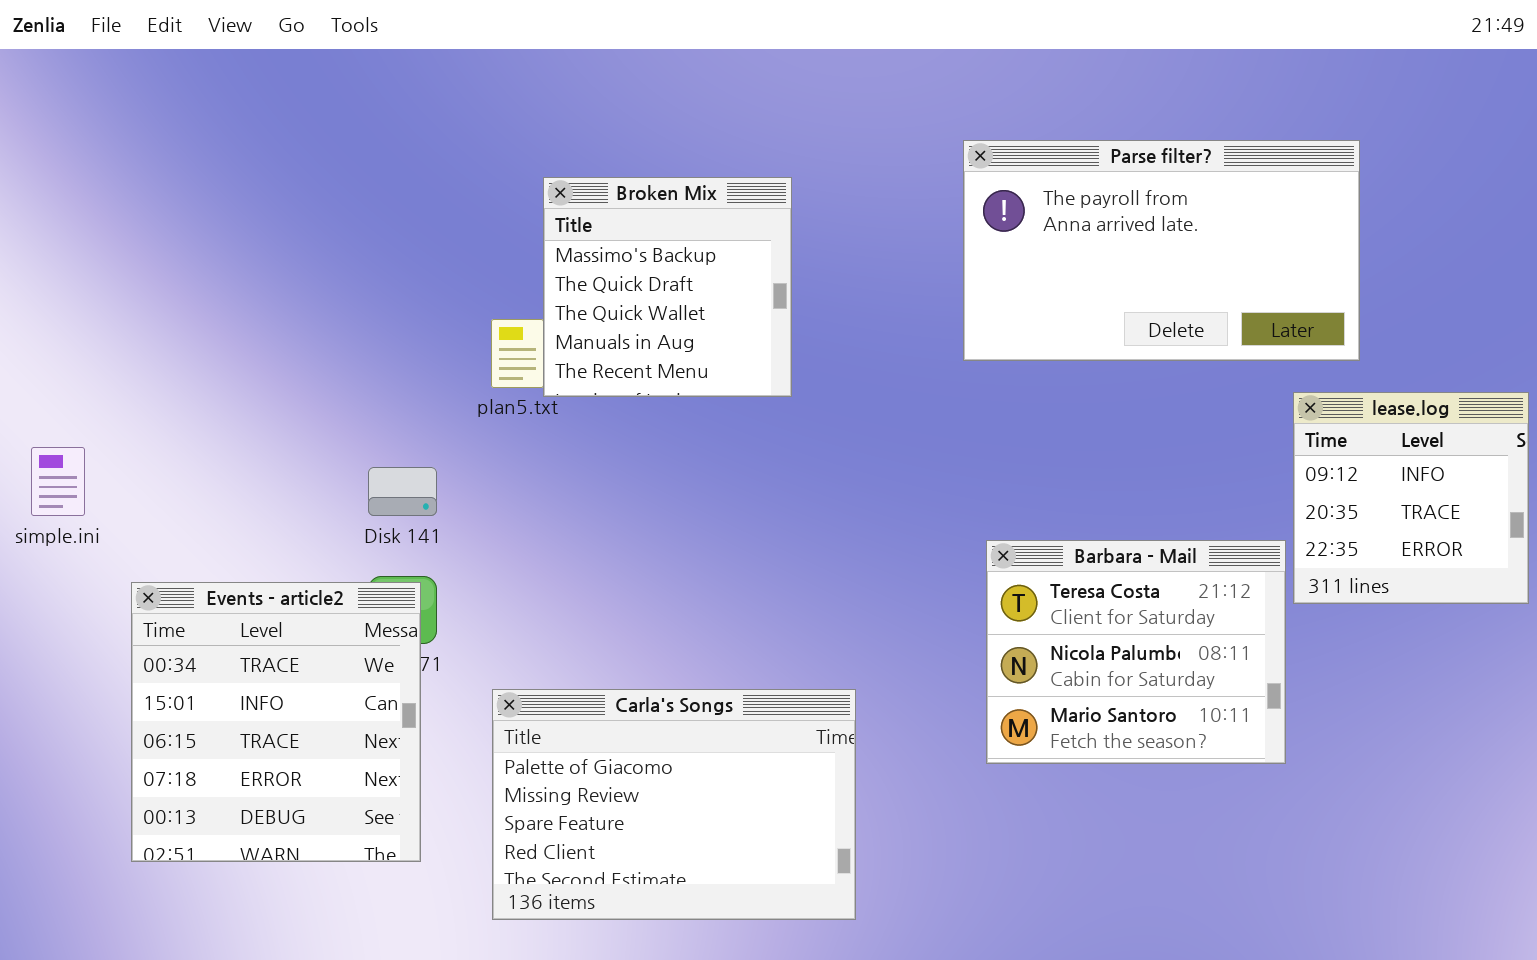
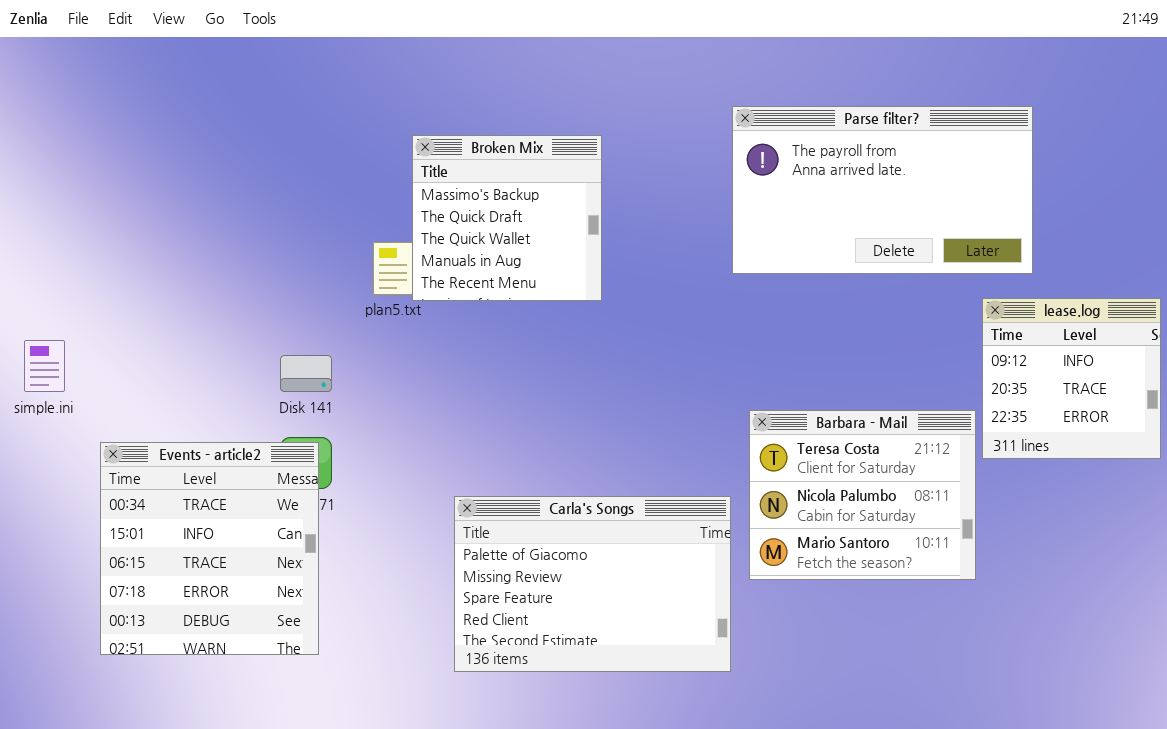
Carla's Songs: [492,689,856,920] -> [454,496,731,672], moved

